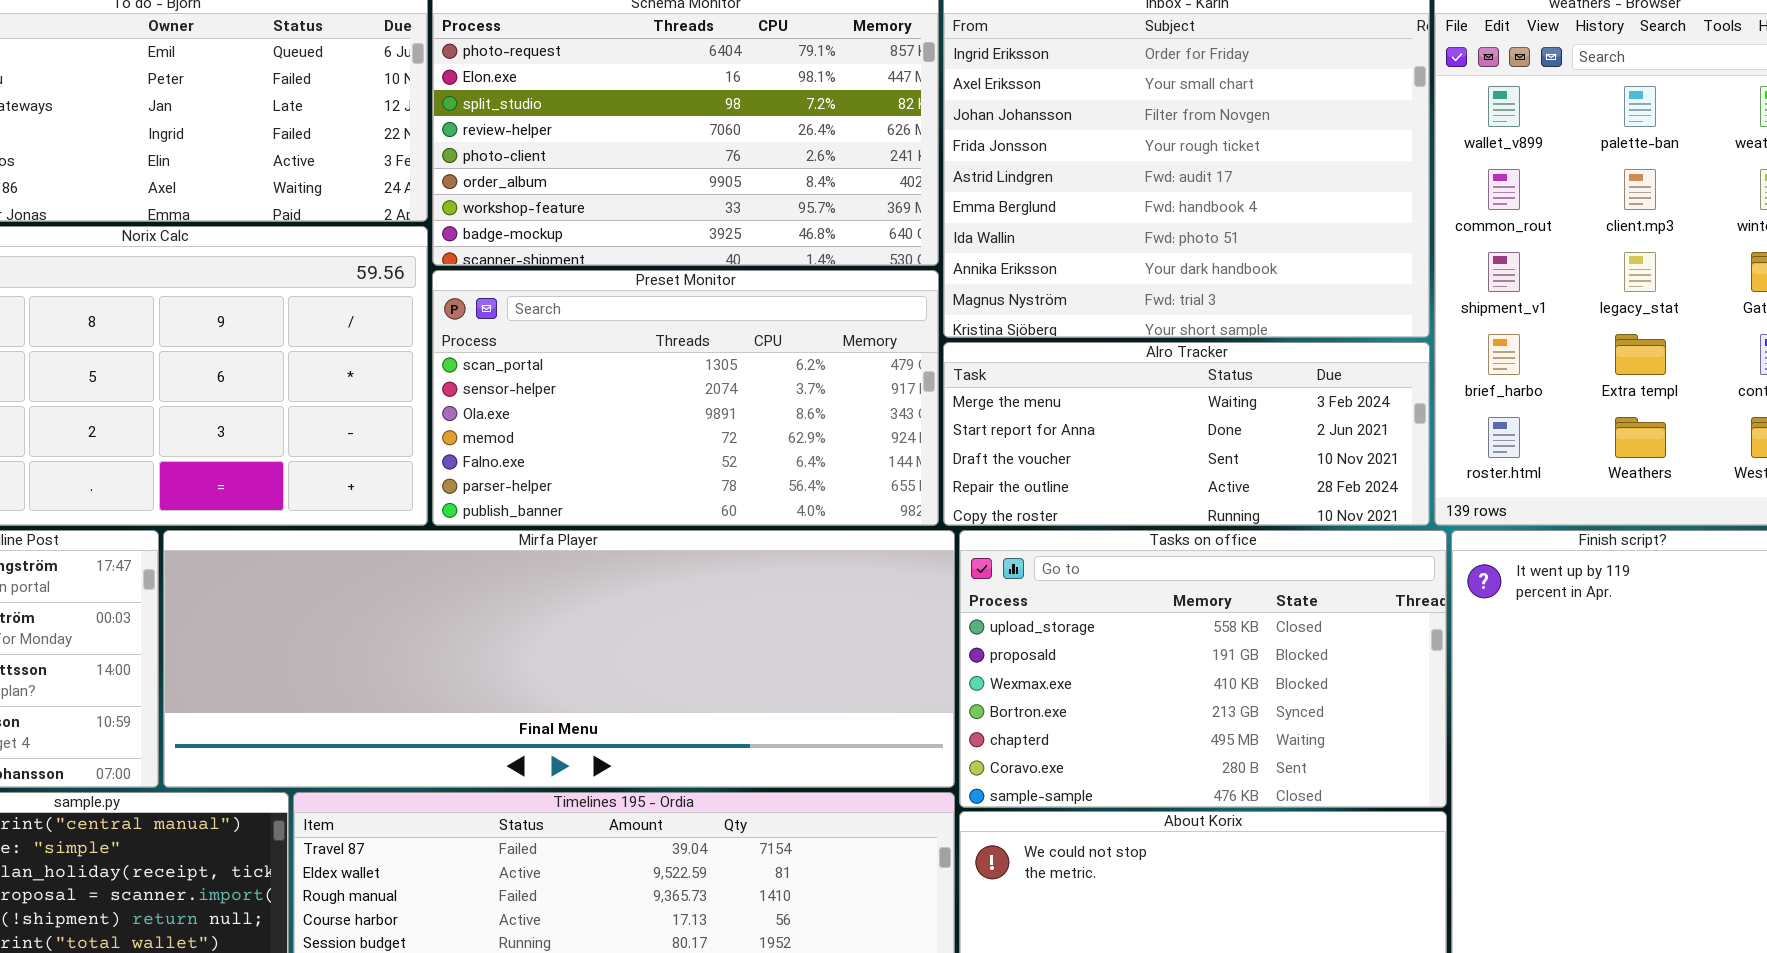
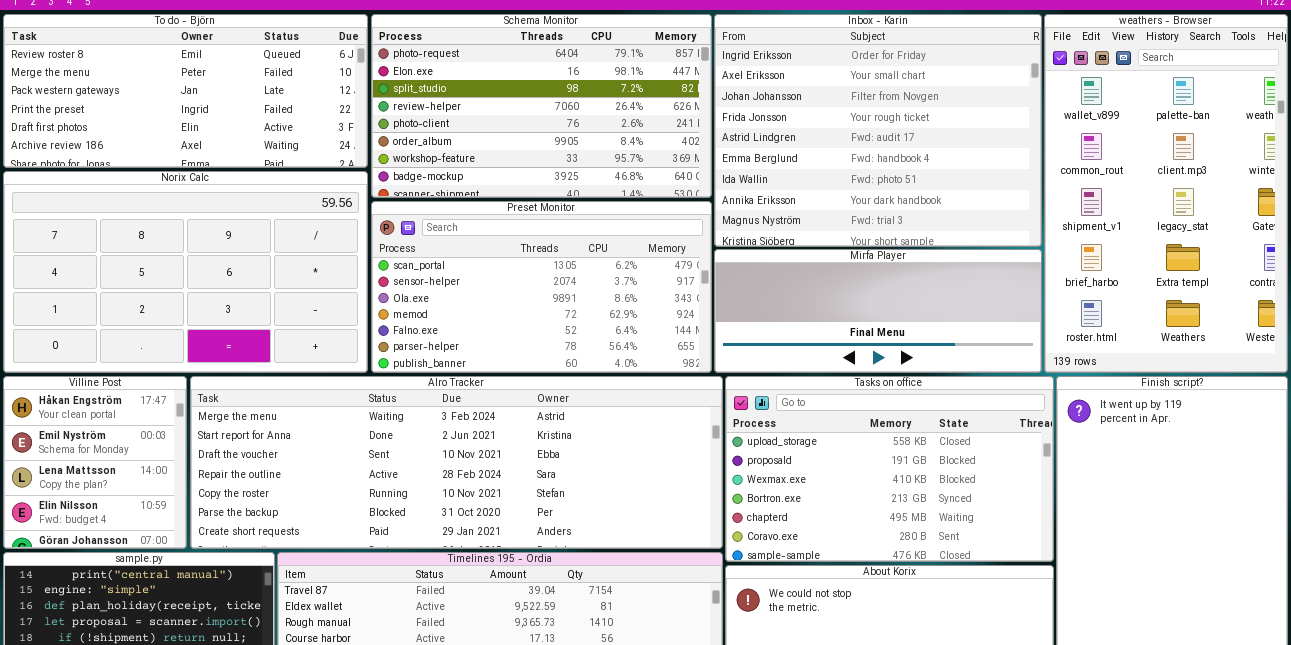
Alro Tracker: [943,342,1430,526] -> [190,376,723,549], moved, resized
Mirfa Player: [163,530,955,788] -> [714,249,1042,373], moved, resized

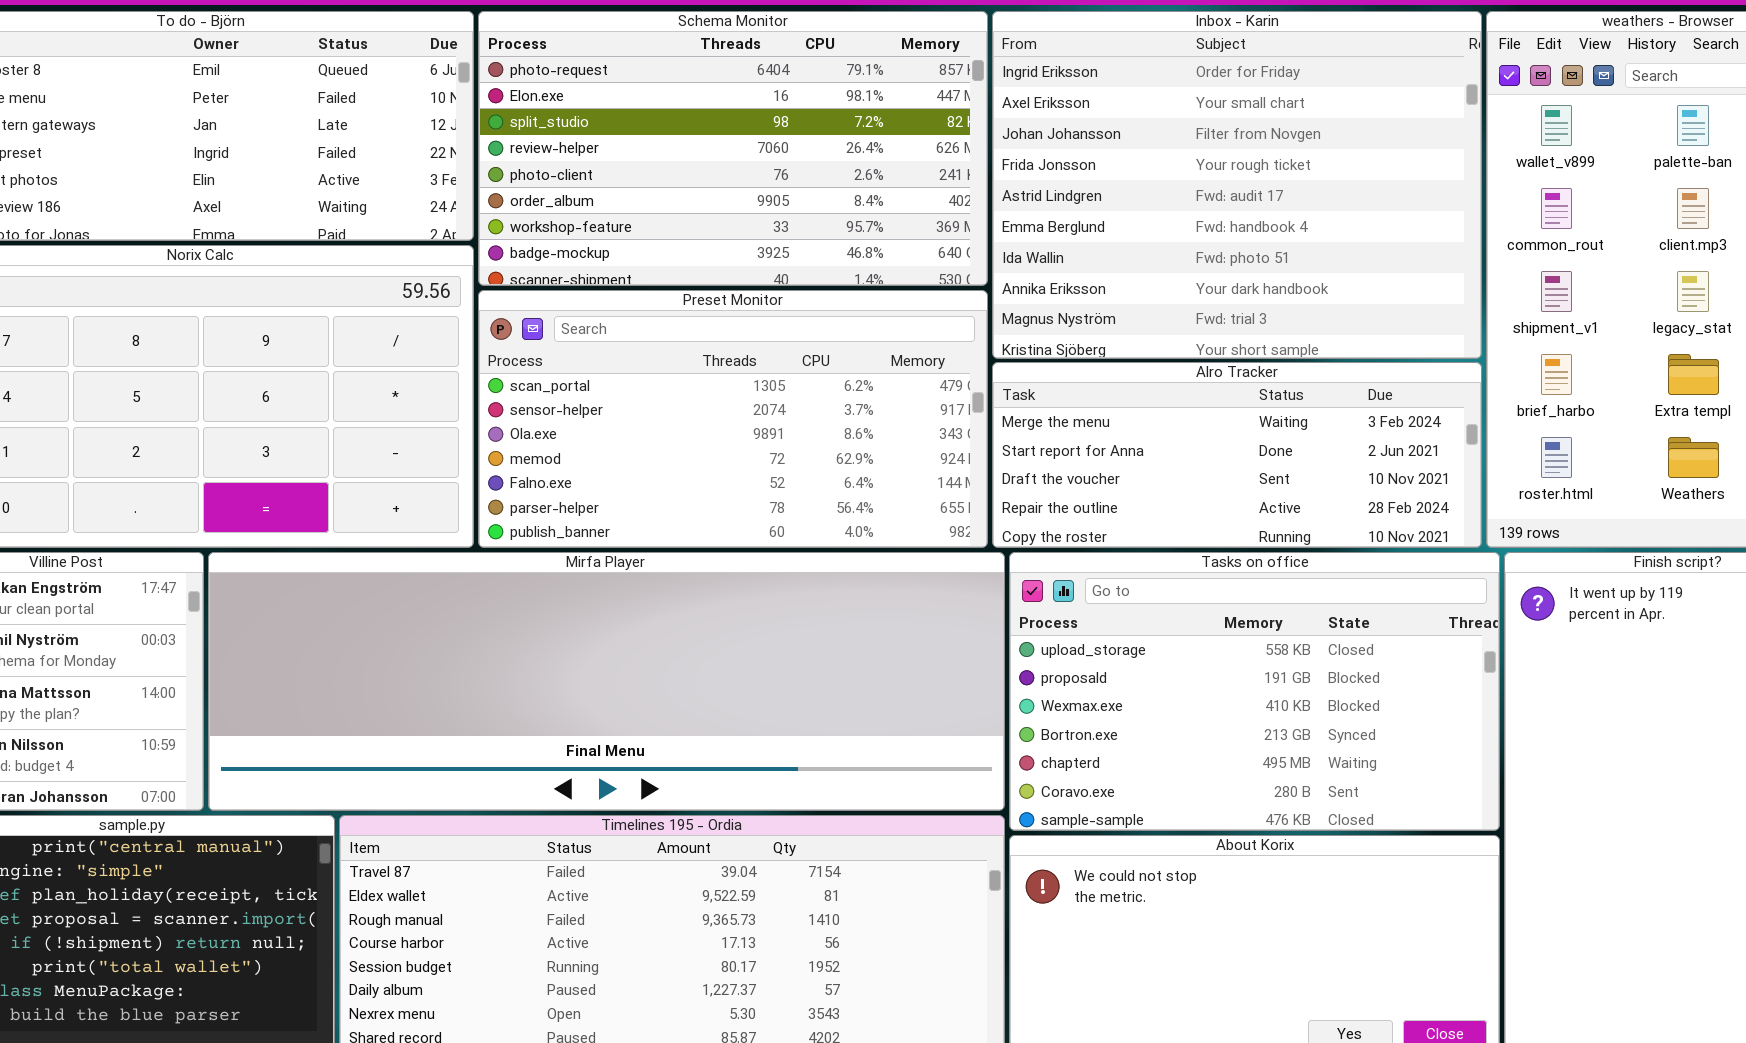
Mirfa Player: [714,249,1042,373] -> [208,552,1005,811], moved, resized
Alro Tracker: [190,376,723,549] -> [992,362,1482,548], moved, resized

